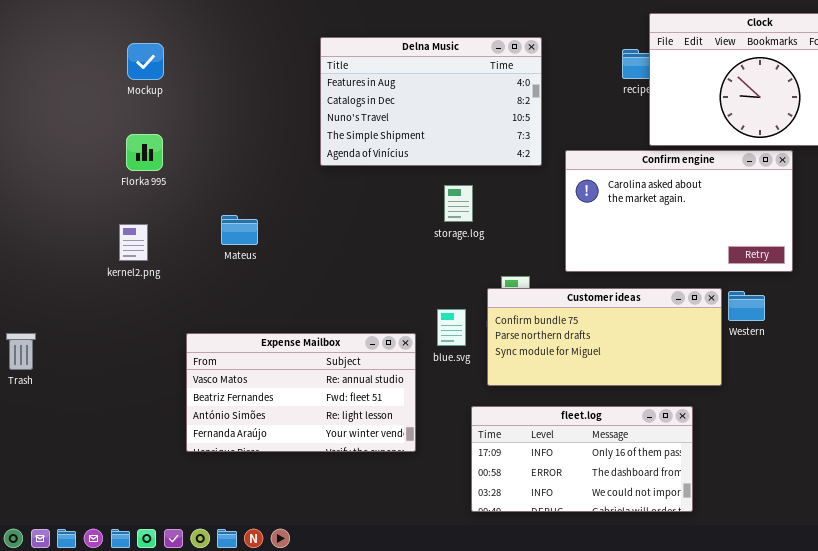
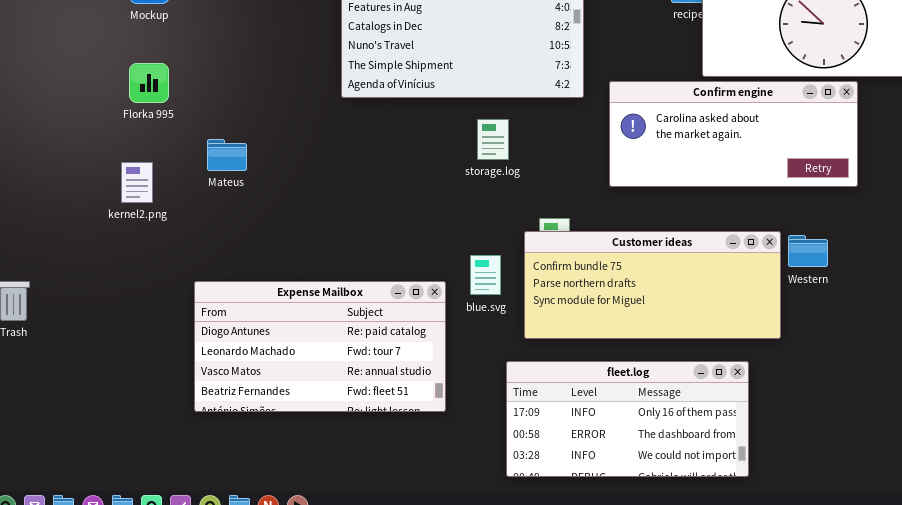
Confirm engine: [565,150,793,272] -> [609,81,858,187], resized
Mateus: [221,215,258,245] -> [207,139,247,171], moved
Expense Mailbox: [186,333,416,452] -> [194,281,446,412], scrolled up 2 rows

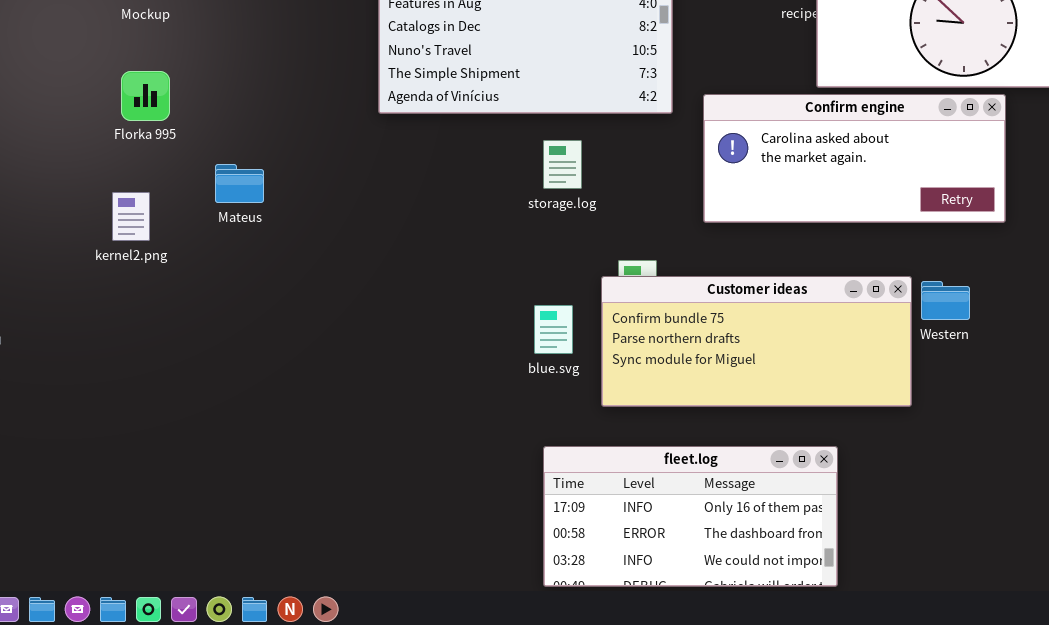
Expense Mailbox: [194,281,446,412] -> none, closed
fleet.log: [506,361,749,477] -> [543,446,838,587], moved

